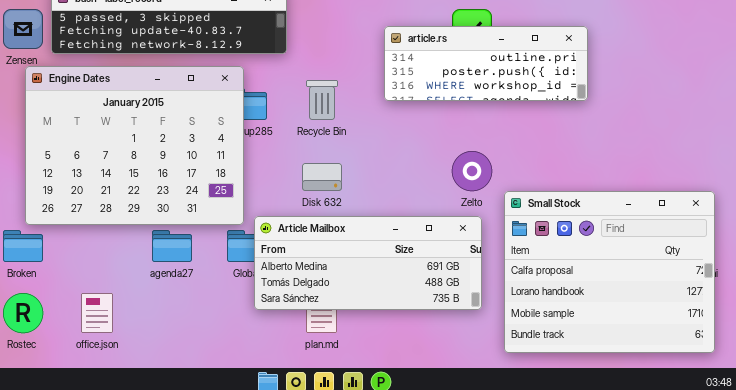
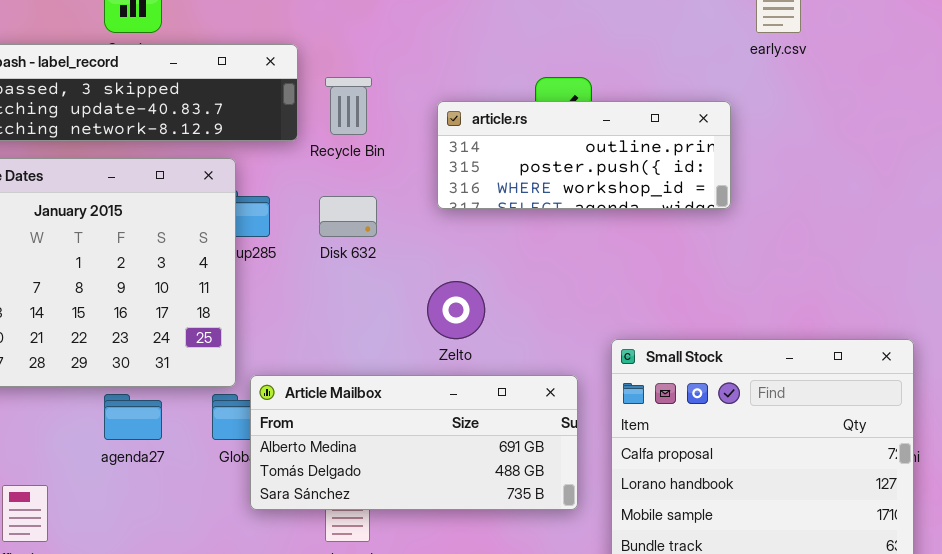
Recycle Bin: [306,80,338,120] -> [325,77,372,135], moved
Zelto: [452,151,492,191] -> [427,281,485,339], moved
Disk 632: [302,163,342,191] -> [319,196,377,237], moved

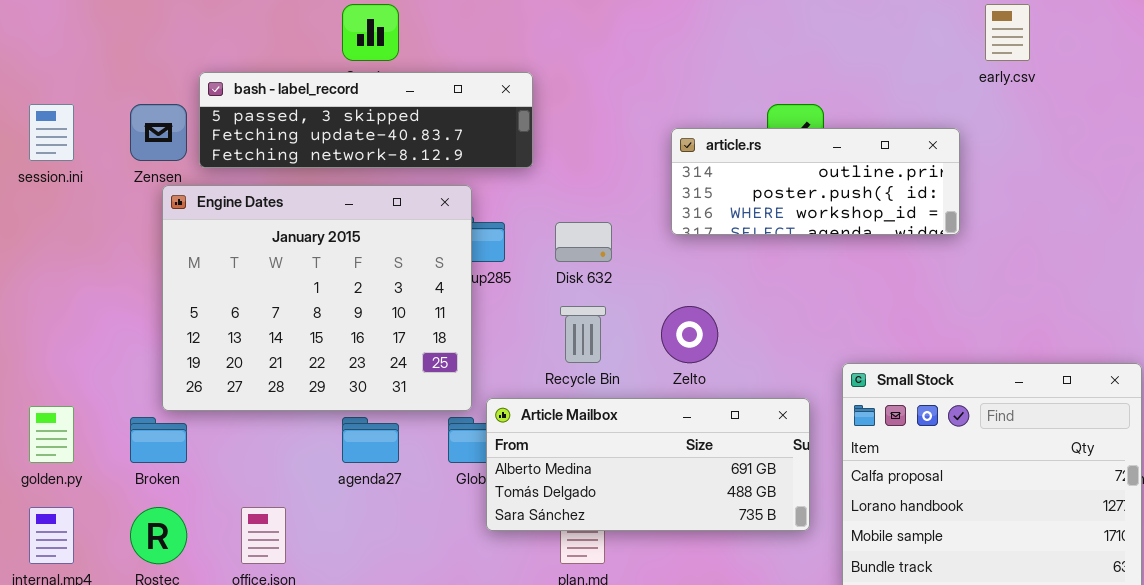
Recycle Bin: [325,77,372,135] -> [560,306,606,363], moved

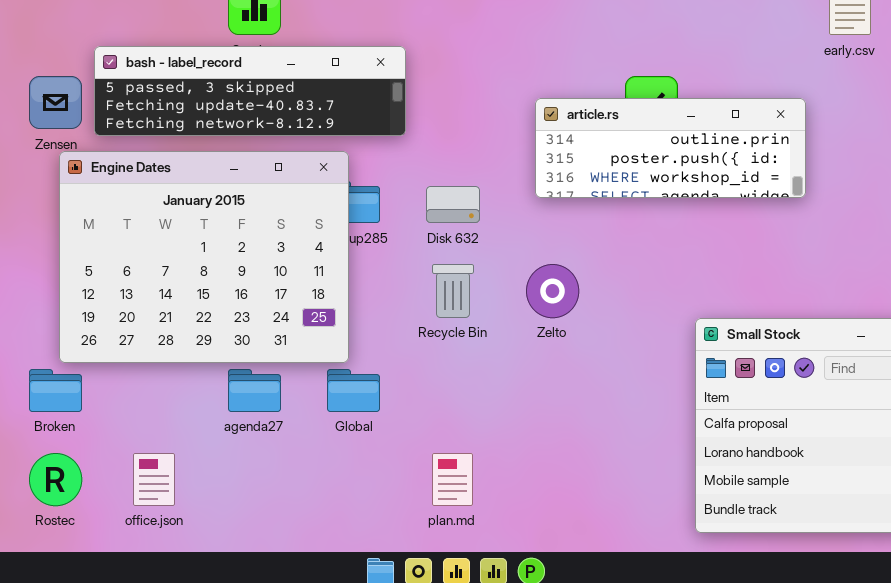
Article Mailbox: [486,398,810,531] -> none, closed

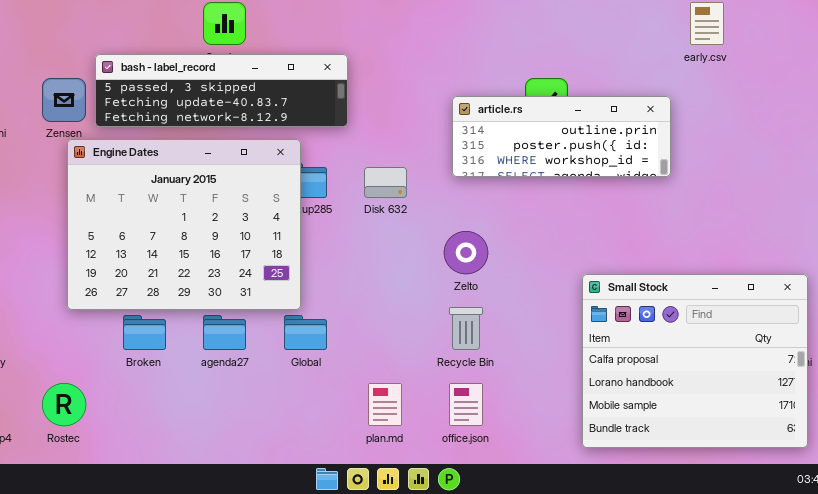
Recycle Bin: [432,264,474,318] -> [449,307,483,350], moved
Broken: [29,369,82,412] -> [123,315,166,350], moved
office.json: [133,453,175,506] -> [449,383,483,426], moved

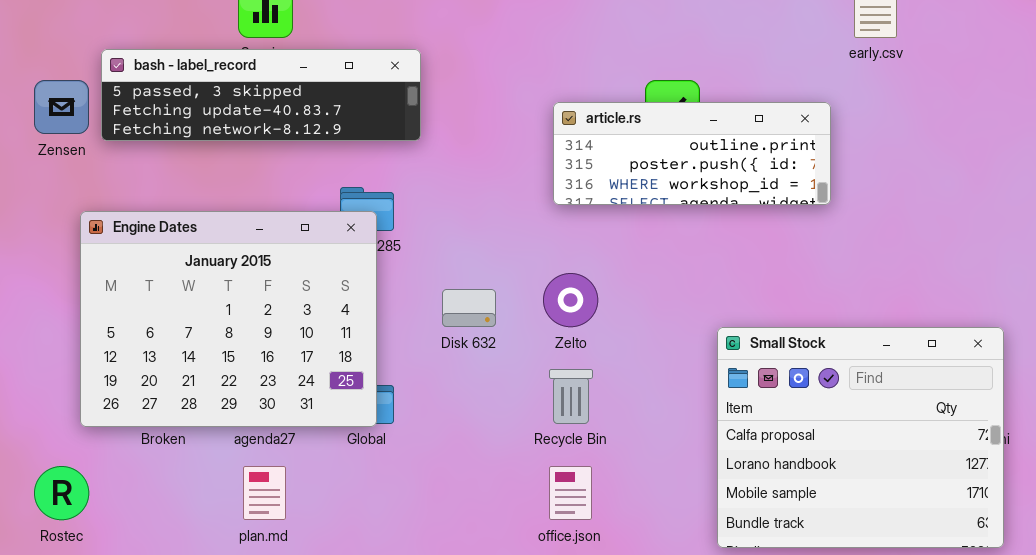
Engine Dates: [67,139,301,310] -> [80,211,377,427], moved
Disk 632: [364,167,407,198] -> [442,289,496,327], moved
plan.md: [368,383,402,426] -> [243,466,286,520], moved

